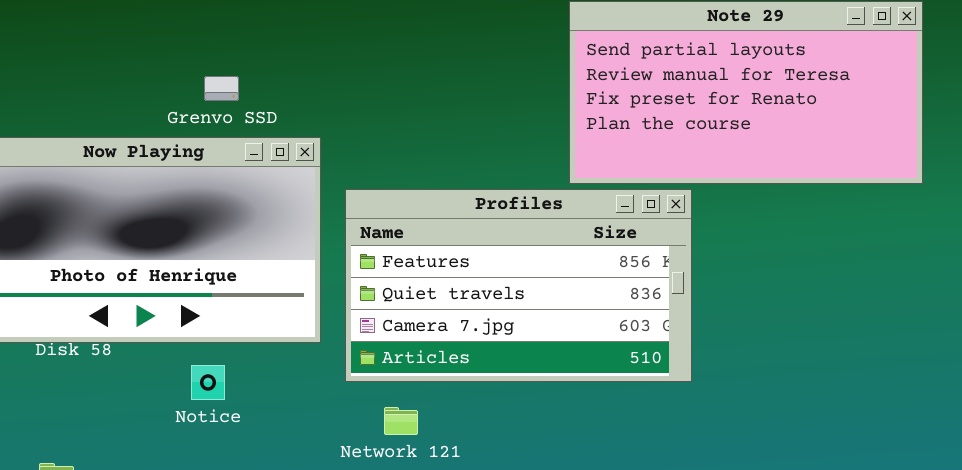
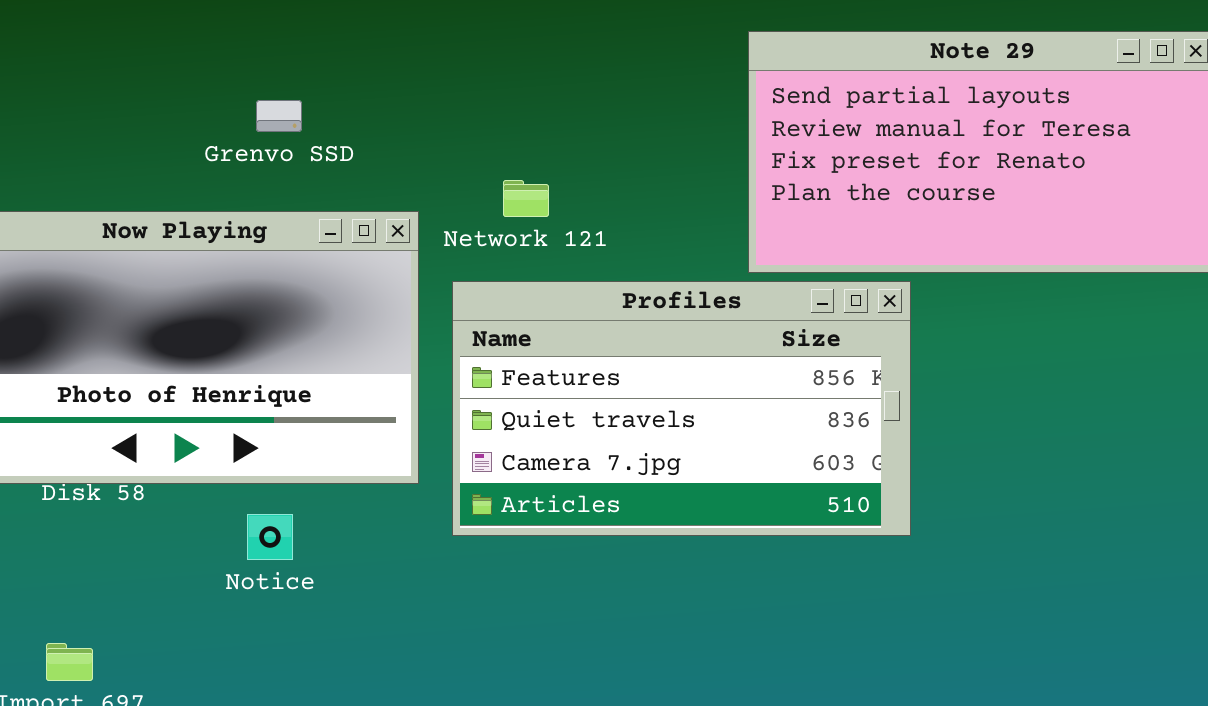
Grenvo SSD: [204,76,239,101] -> [256,100,302,132], moved
Network 121: [384,407,418,435] -> [503,180,549,217], moved

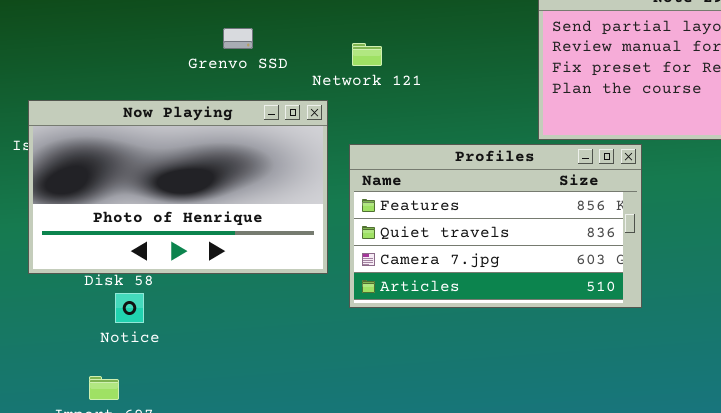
Network 121: [503,180,549,217] -> [352,43,382,66], moved
Notice: [247,514,293,560] -> [115,293,144,323], moved

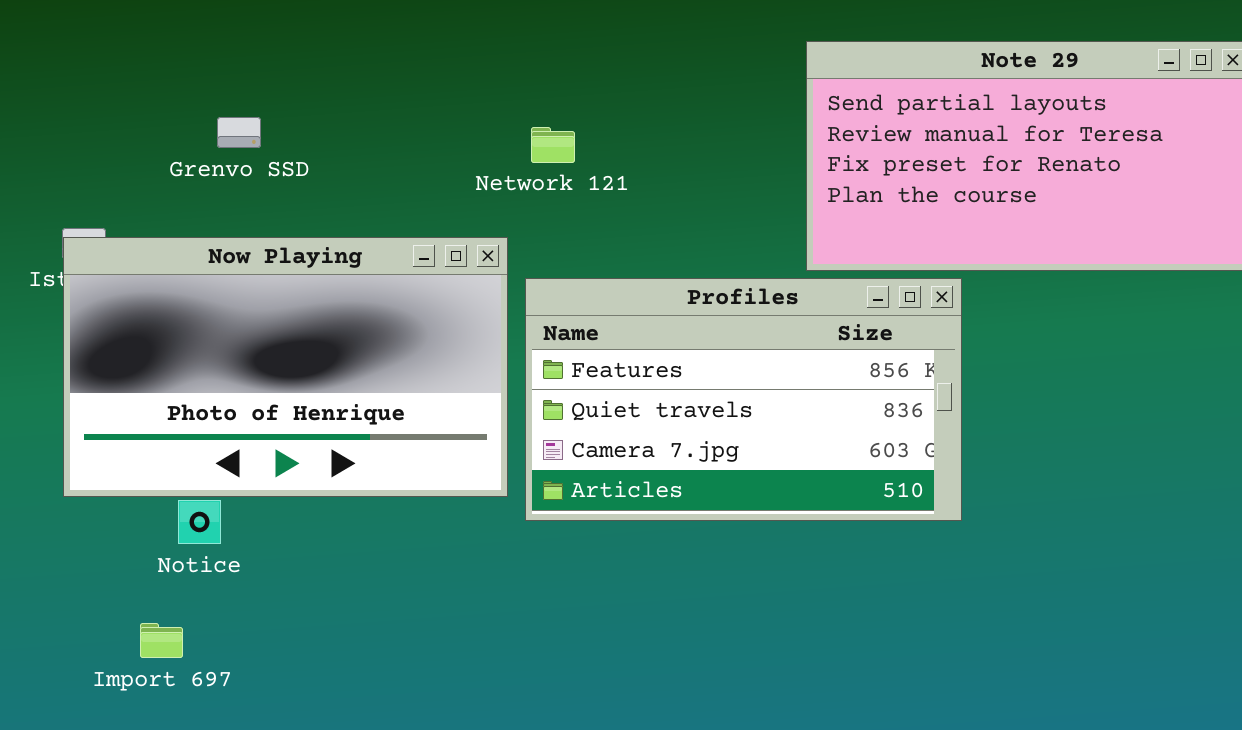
Grenvo SSD: [223,28,253,49] -> [217,117,261,148], moved
Now Playing: [28,100,328,274] -> [63,237,508,497], moved

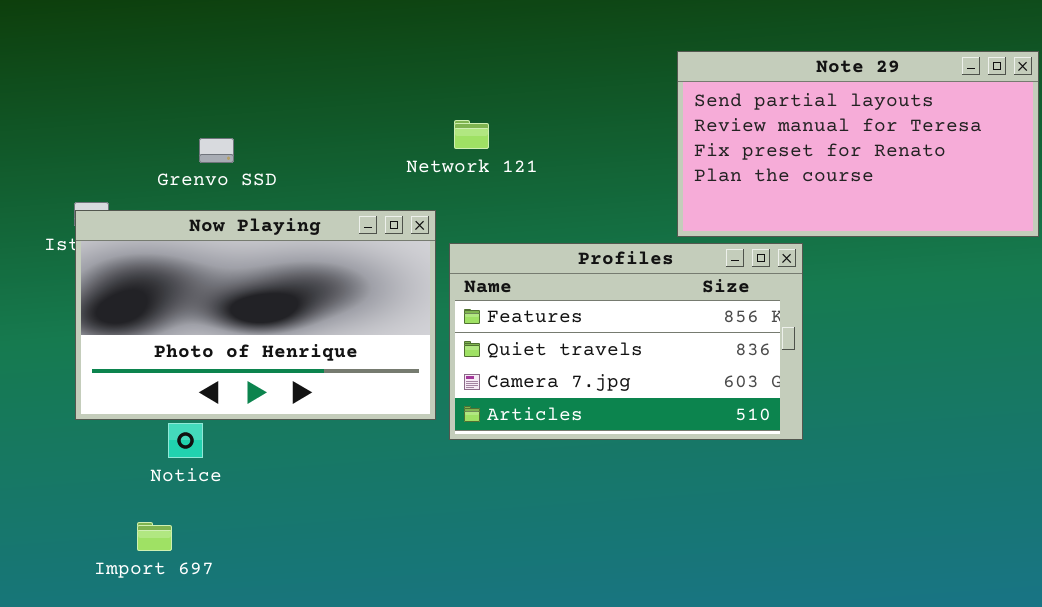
Grenvo SSD: [217,117,261,148] -> [199,138,234,163], moved

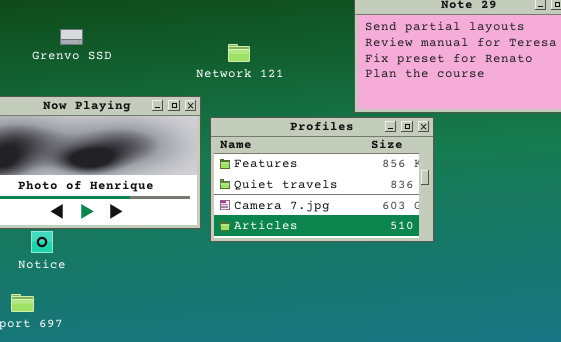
Network 121: [454,120,489,149] -> [228,44,250,62], moved
Grenvo SSD: [199,138,234,163] -> [60,29,83,45], moved

